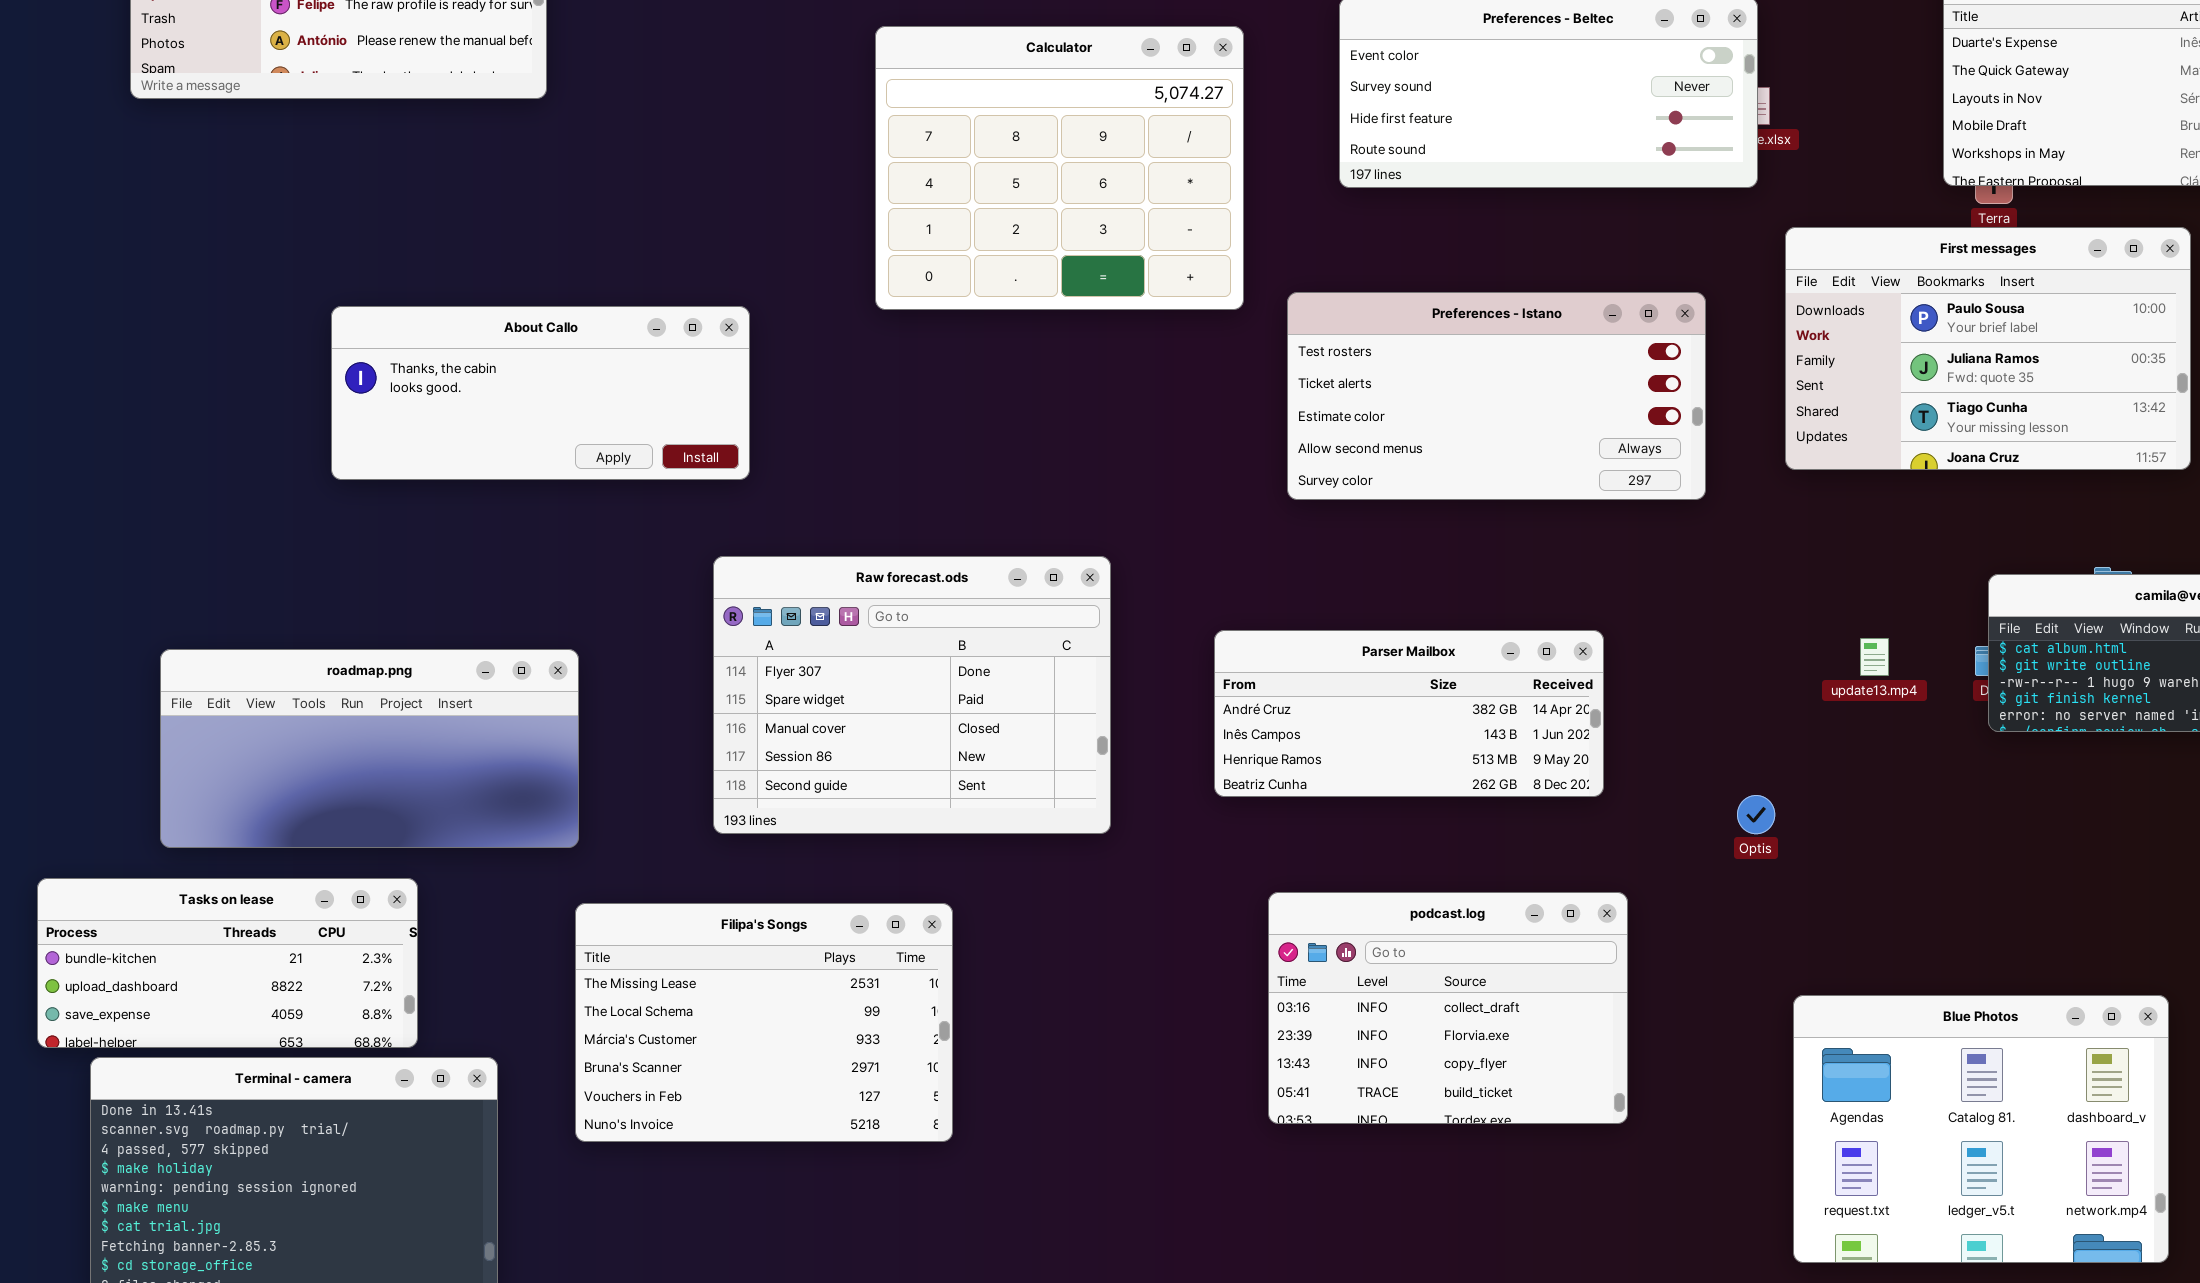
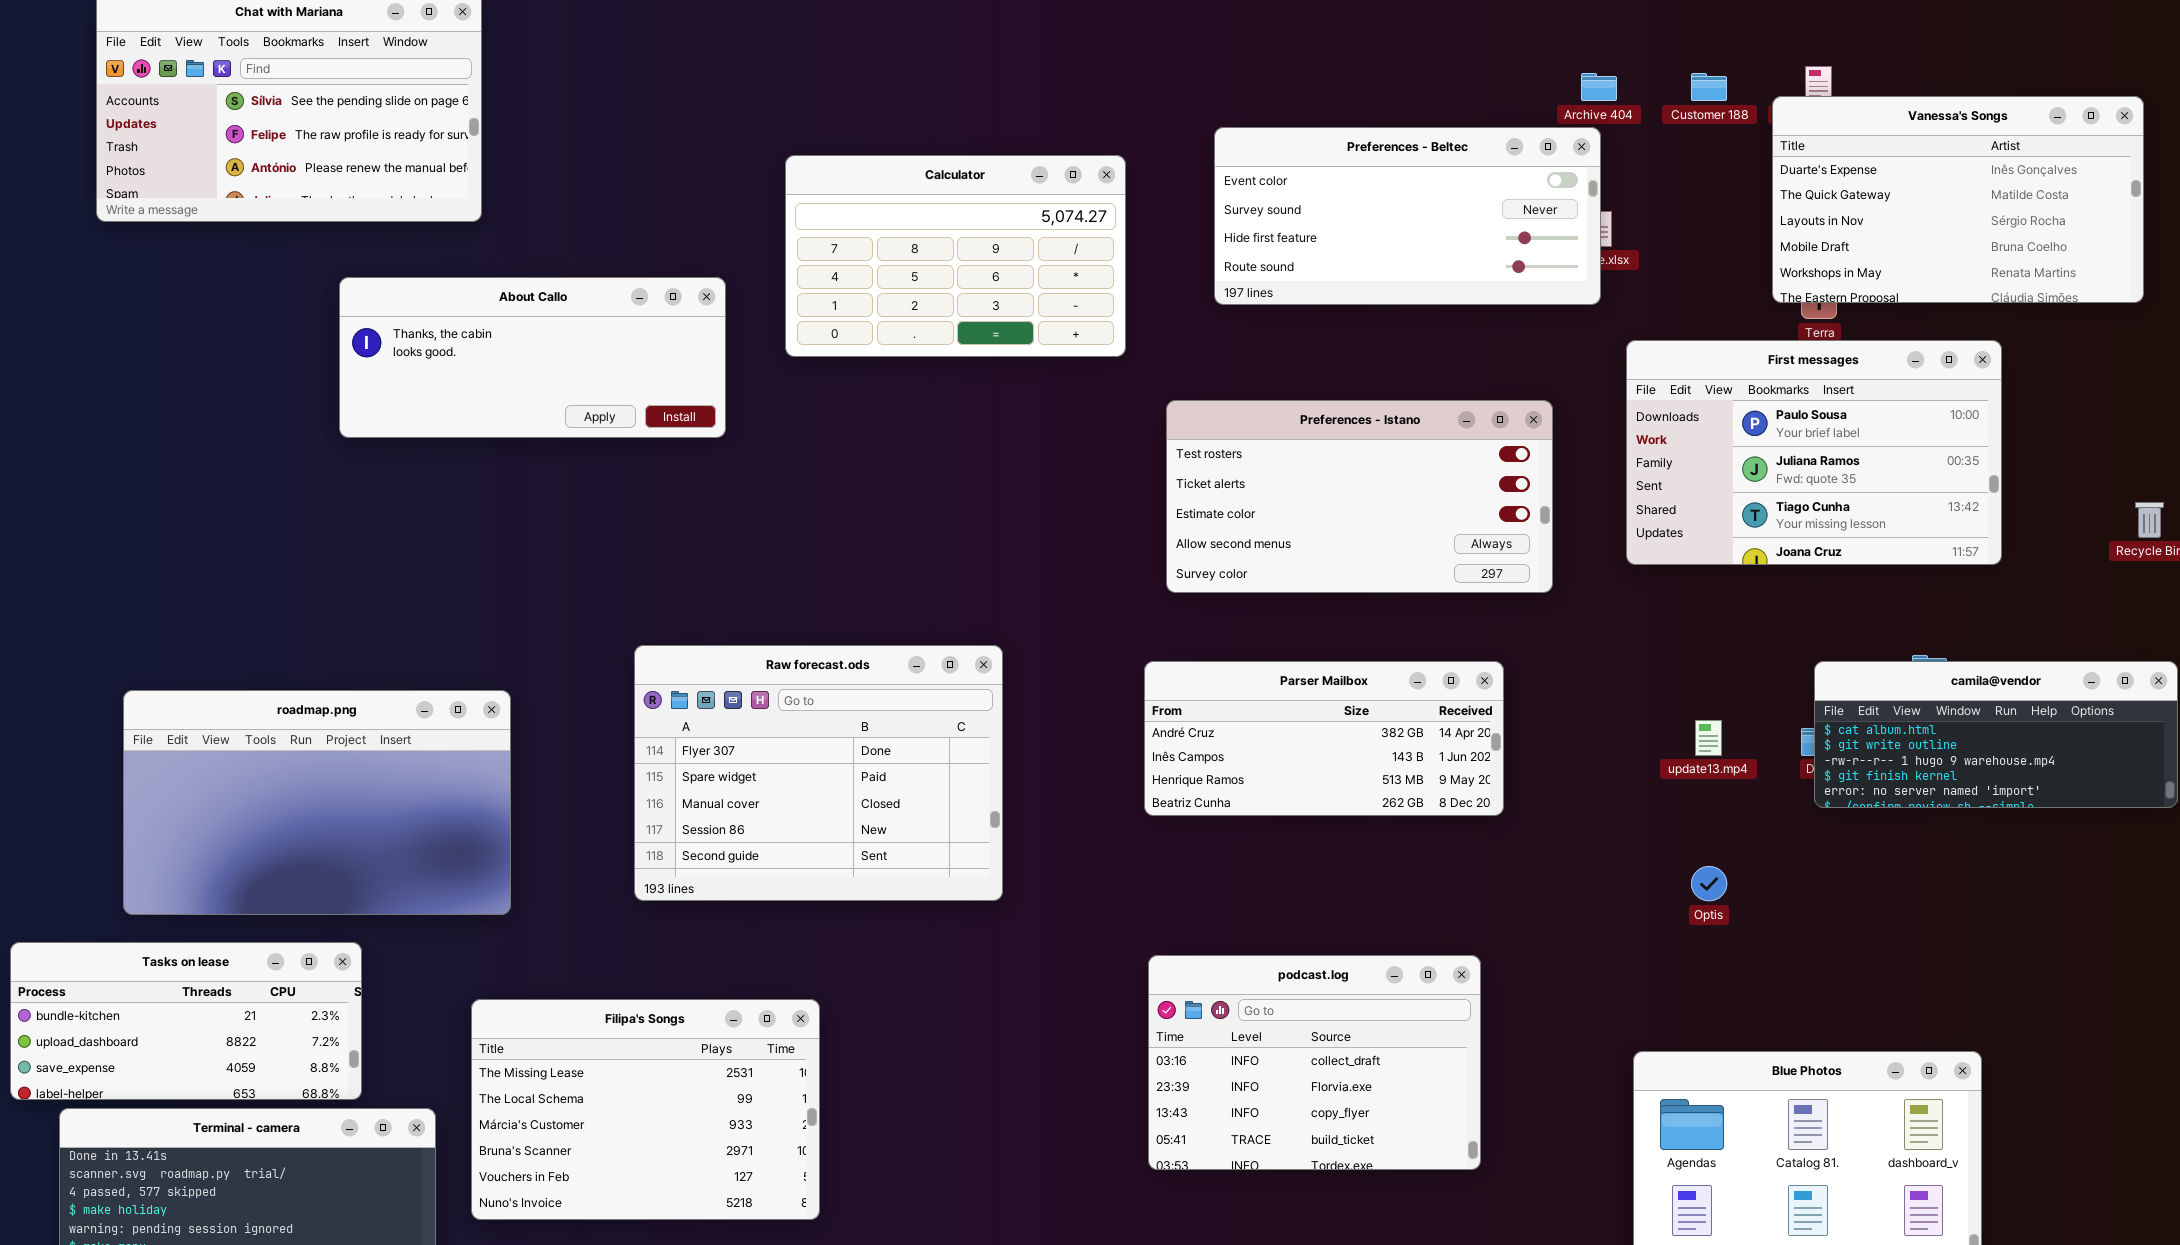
Calculator: [875,26,1244,310] -> [785,155,1126,357], resized
About Callo: [331,306,750,480] -> [339,277,726,438], moved
Parser Mailbox: [1214,630,1604,797] -> [1144,661,1504,816], moved
roadmap.png: [160,649,579,848] -> [123,690,511,915], resized
Optis: [1737,795,1775,834] -> [1691,866,1727,901], moved
Filipa's Songs: [575,903,953,1142] -> [471,999,820,1220], moved

